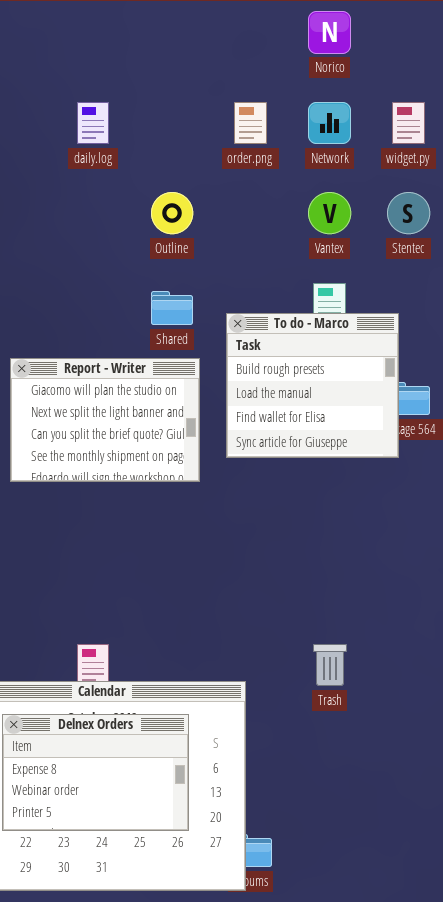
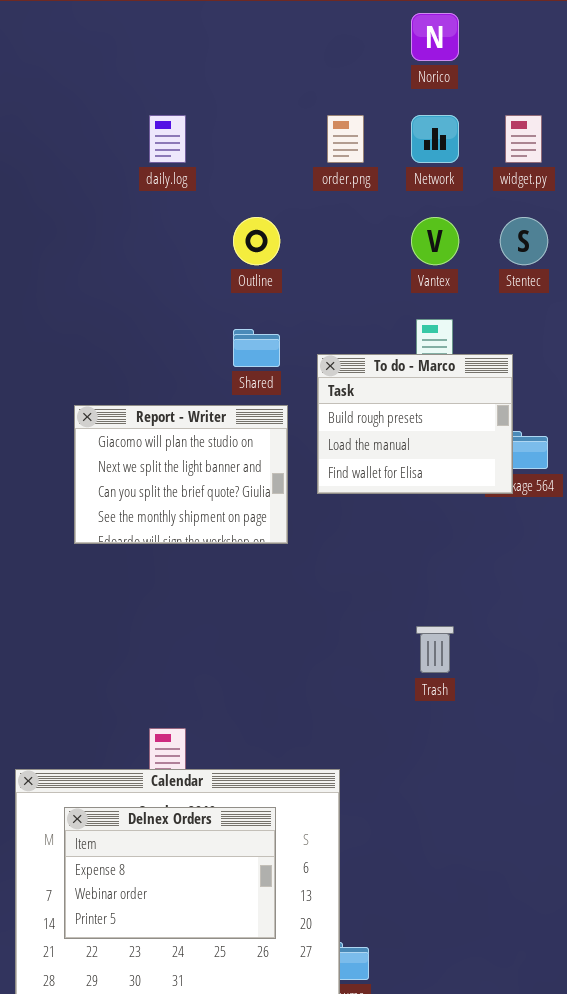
To do - Marco: [226,313,399,458] -> [317,354,513,494], resized
Trash: [313,644,347,686] -> [416,626,454,673], moved

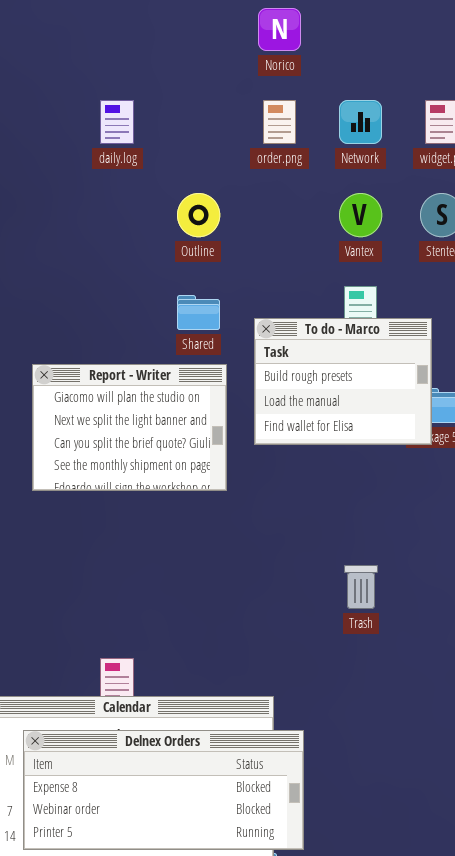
Norico: [411,13,459,61] -> [258,8,301,51], moved
Delnex Orders: [64,807,276,939] -> [23,730,304,850], resized

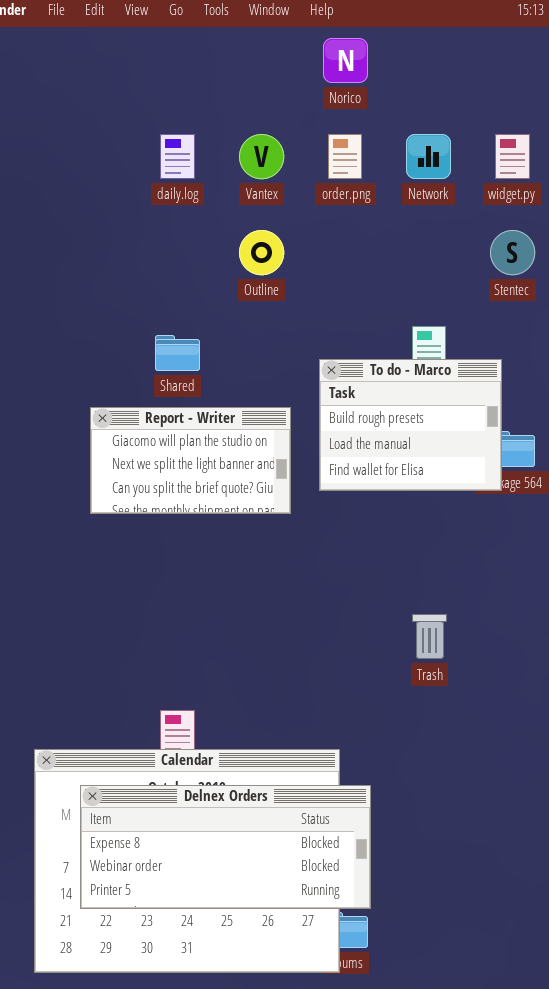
Vantex: [339,193,382,237] -> [239,134,284,179], moved
Shared: [177,295,220,330] -> [155,335,200,371], moved
Report - Writer: [32,364,227,491] -> [90,407,291,514], resized

